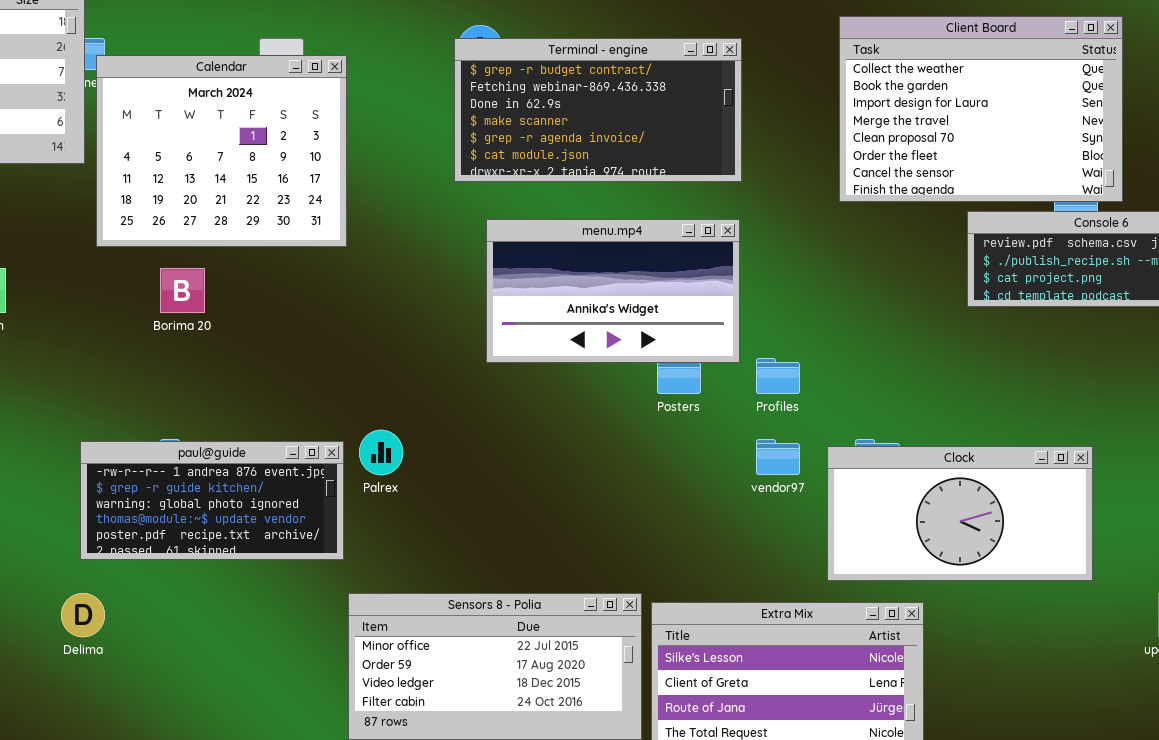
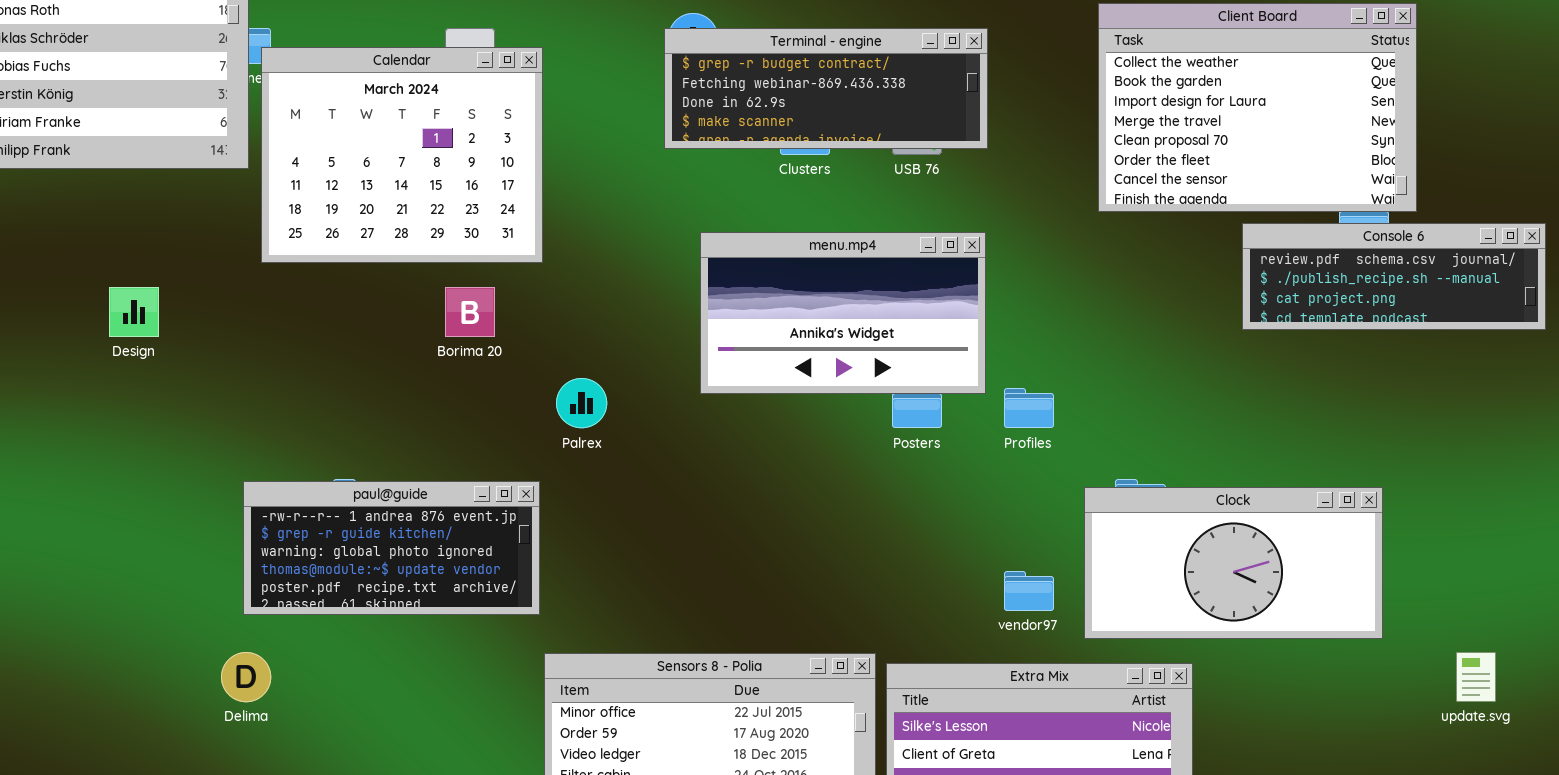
Terminal - engine: [454,38,742,182] -> [664,28,988,149], resized
Borima 20: [160,268,205,313] -> [445,287,495,337], moved
Palrex: [359,430,403,475] -> [556,378,607,428], moved
vendor97: [756,439,800,475] -> [1004,571,1054,611], moved

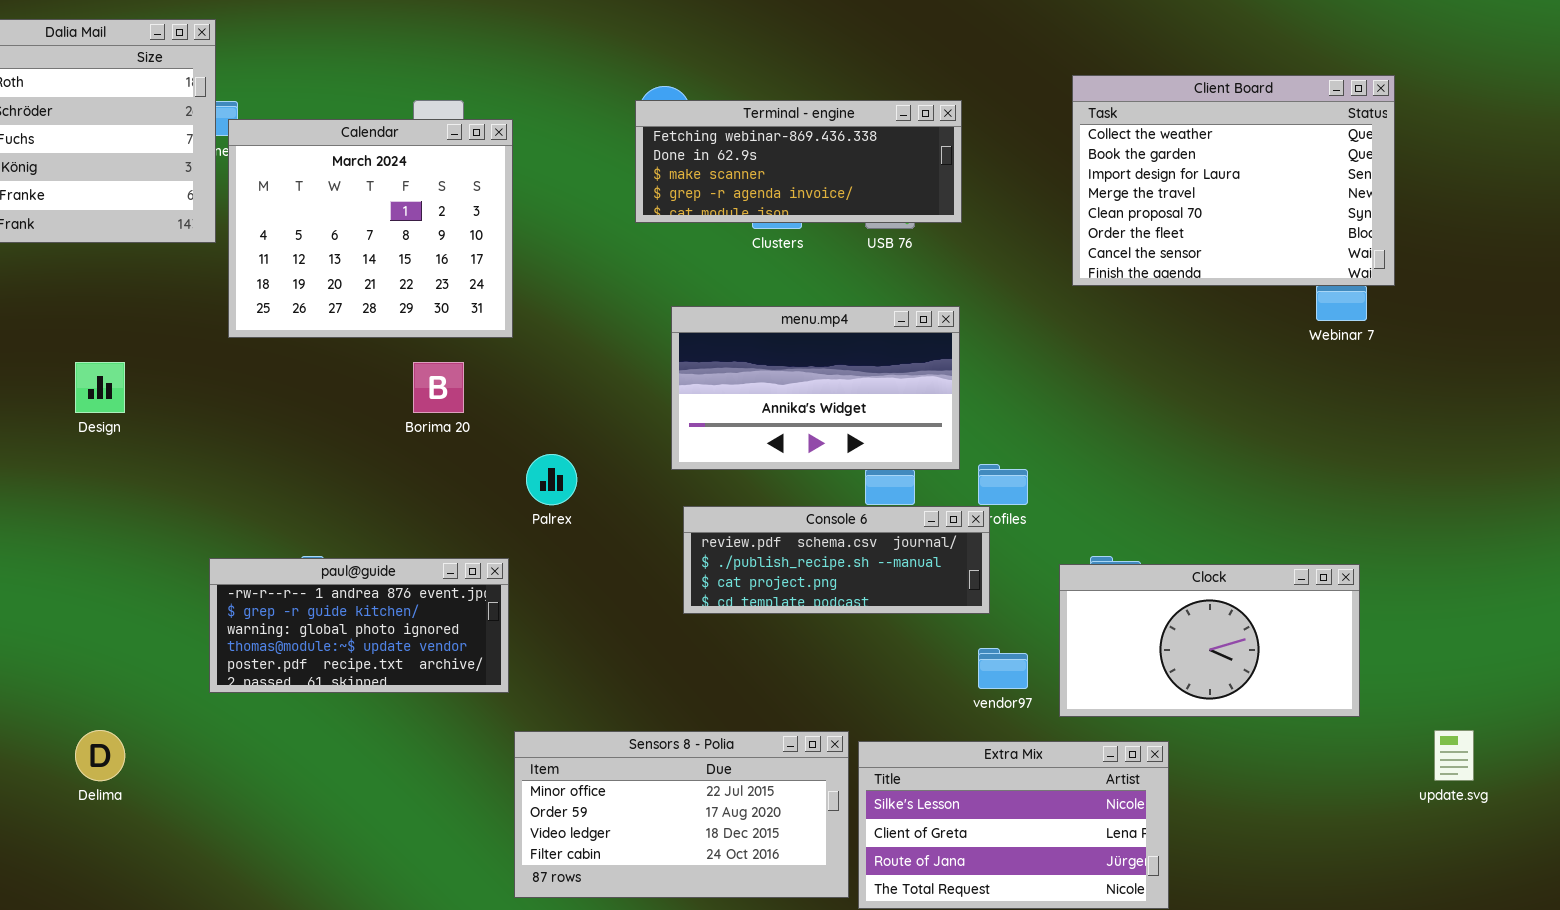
Terminal - engine: [664,28,988,149] -> [635,100,962,223], scrolled down 1 row
Console 6: [1242,223,1546,330] -> [683,506,990,614], moved
Delima: [221,652,271,702] -> [75,730,125,781], moved

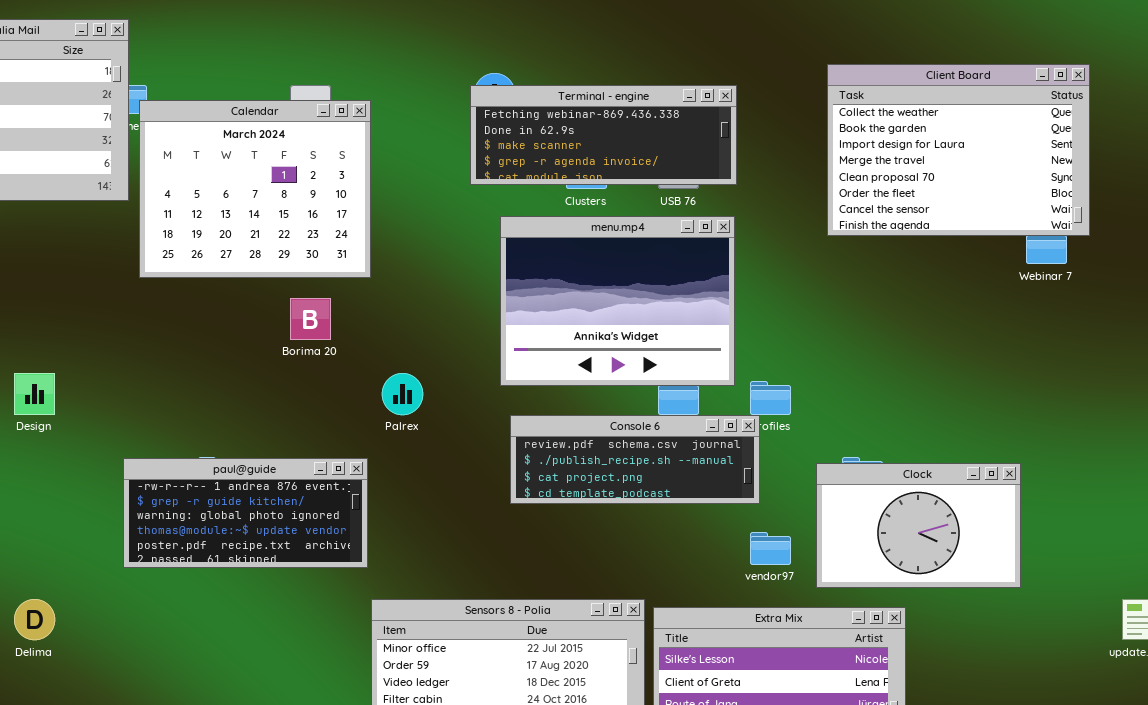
menu.mp4: [671,306,960,470] -> [500,216,735,386], resized
Design: [75,362,125,413] -> [14,373,55,415], moved
Clock: [1059,564,1360,717] -> [816,463,1021,588], resized

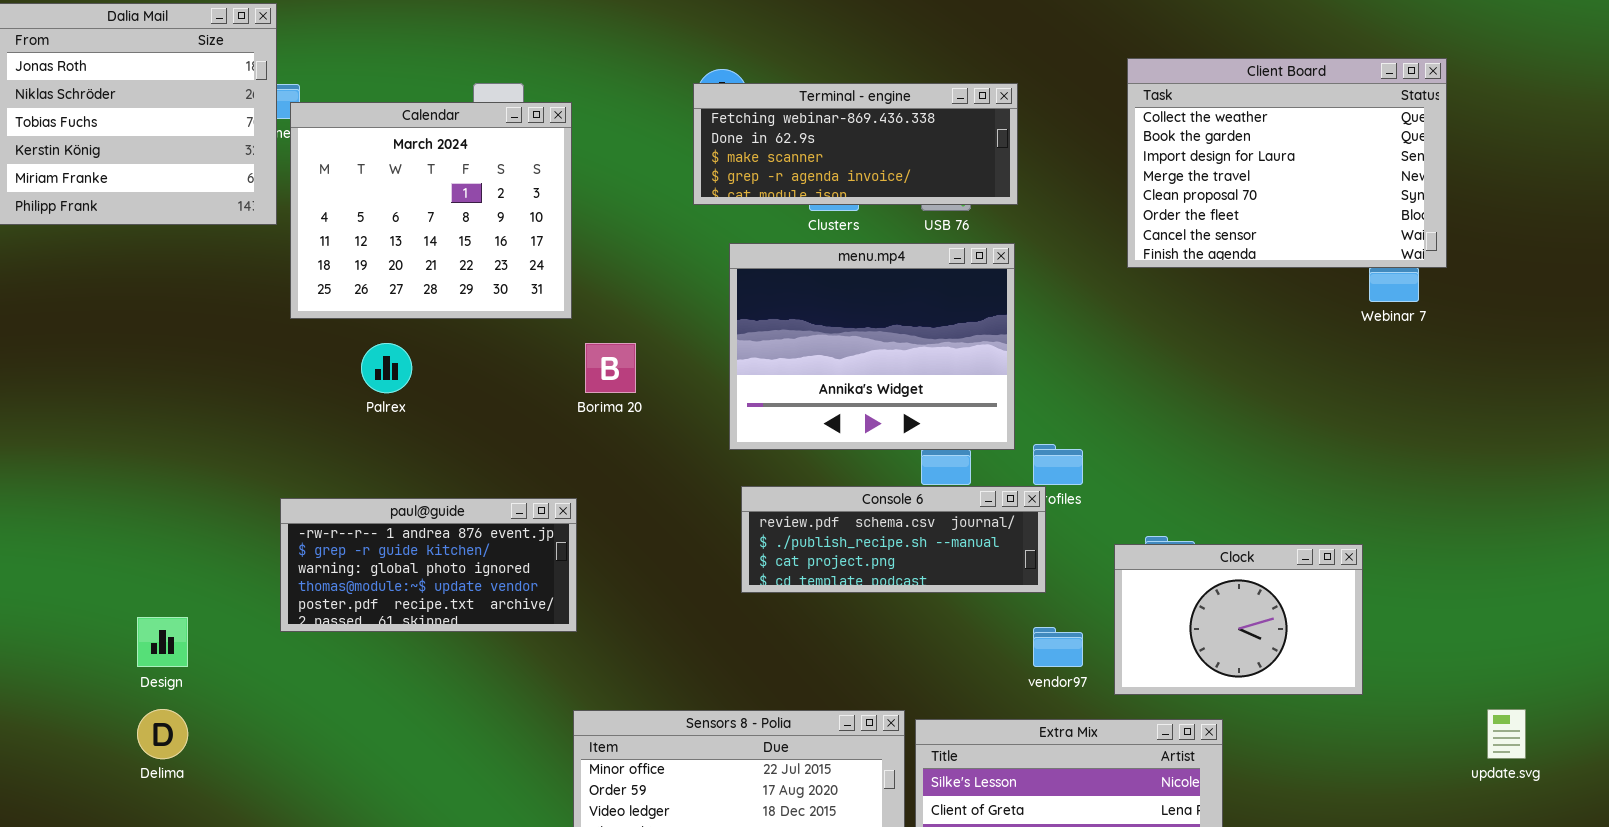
Borima 20: [290,298,331,340] -> [585,343,636,393], moved
Design: [14,373,55,415] -> [137,617,188,667], moved
Palrex: [382,373,423,415] -> [361,343,412,393], moved
paul@guide: [123,458,368,568] -> [280,498,577,632], moved

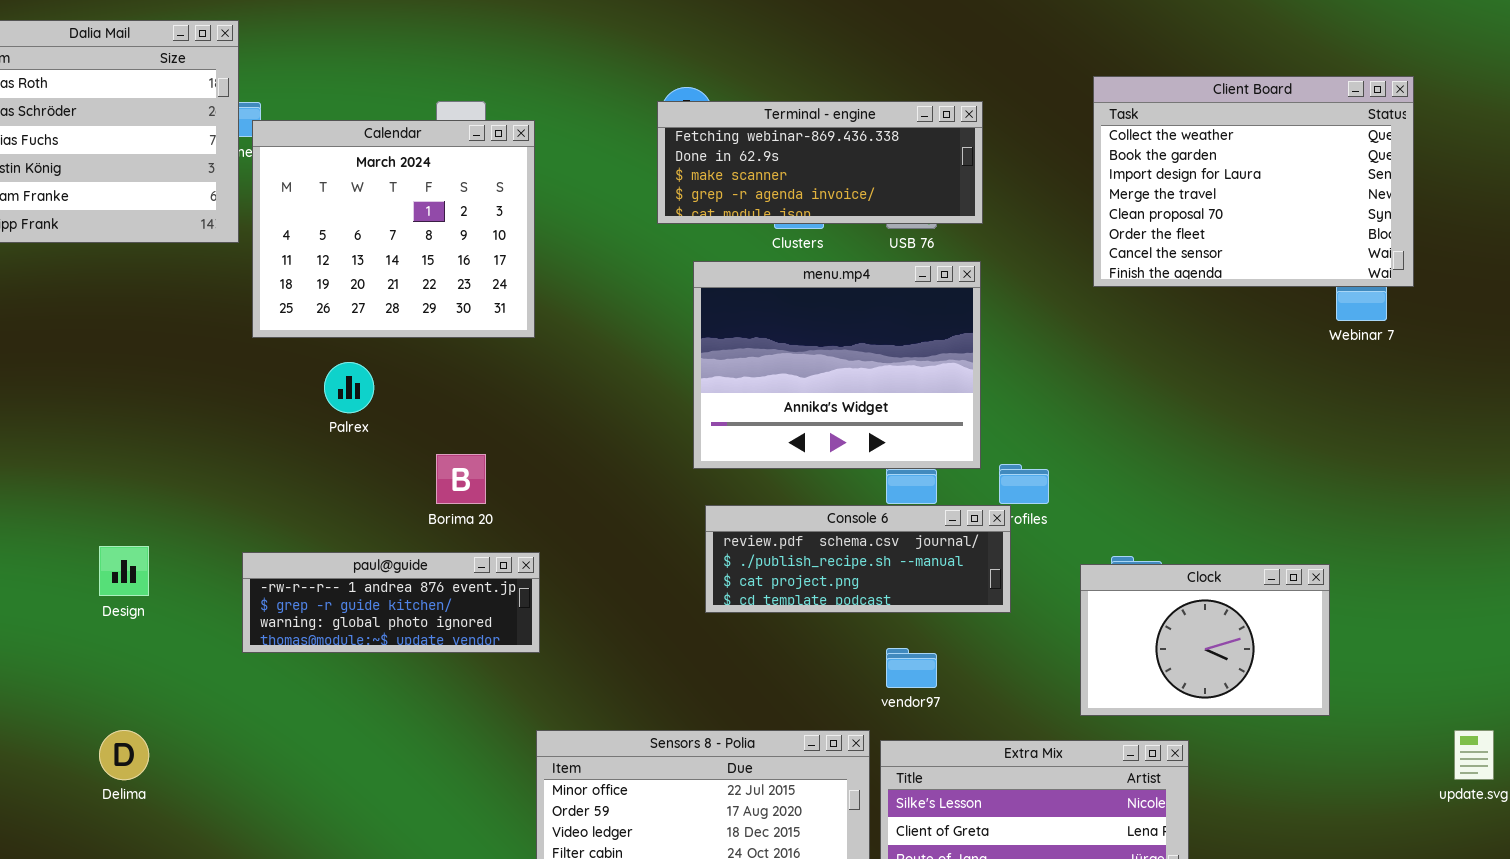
Borima 20: [585,343,636,393] -> [436,454,486,504], moved
paul@guide: [280,498,577,632] -> [242,552,540,653], resized
Design: [137,617,188,667] -> [99,546,149,596], moved
vendor97: [1033,627,1083,667] -> [886,648,937,688], moved

